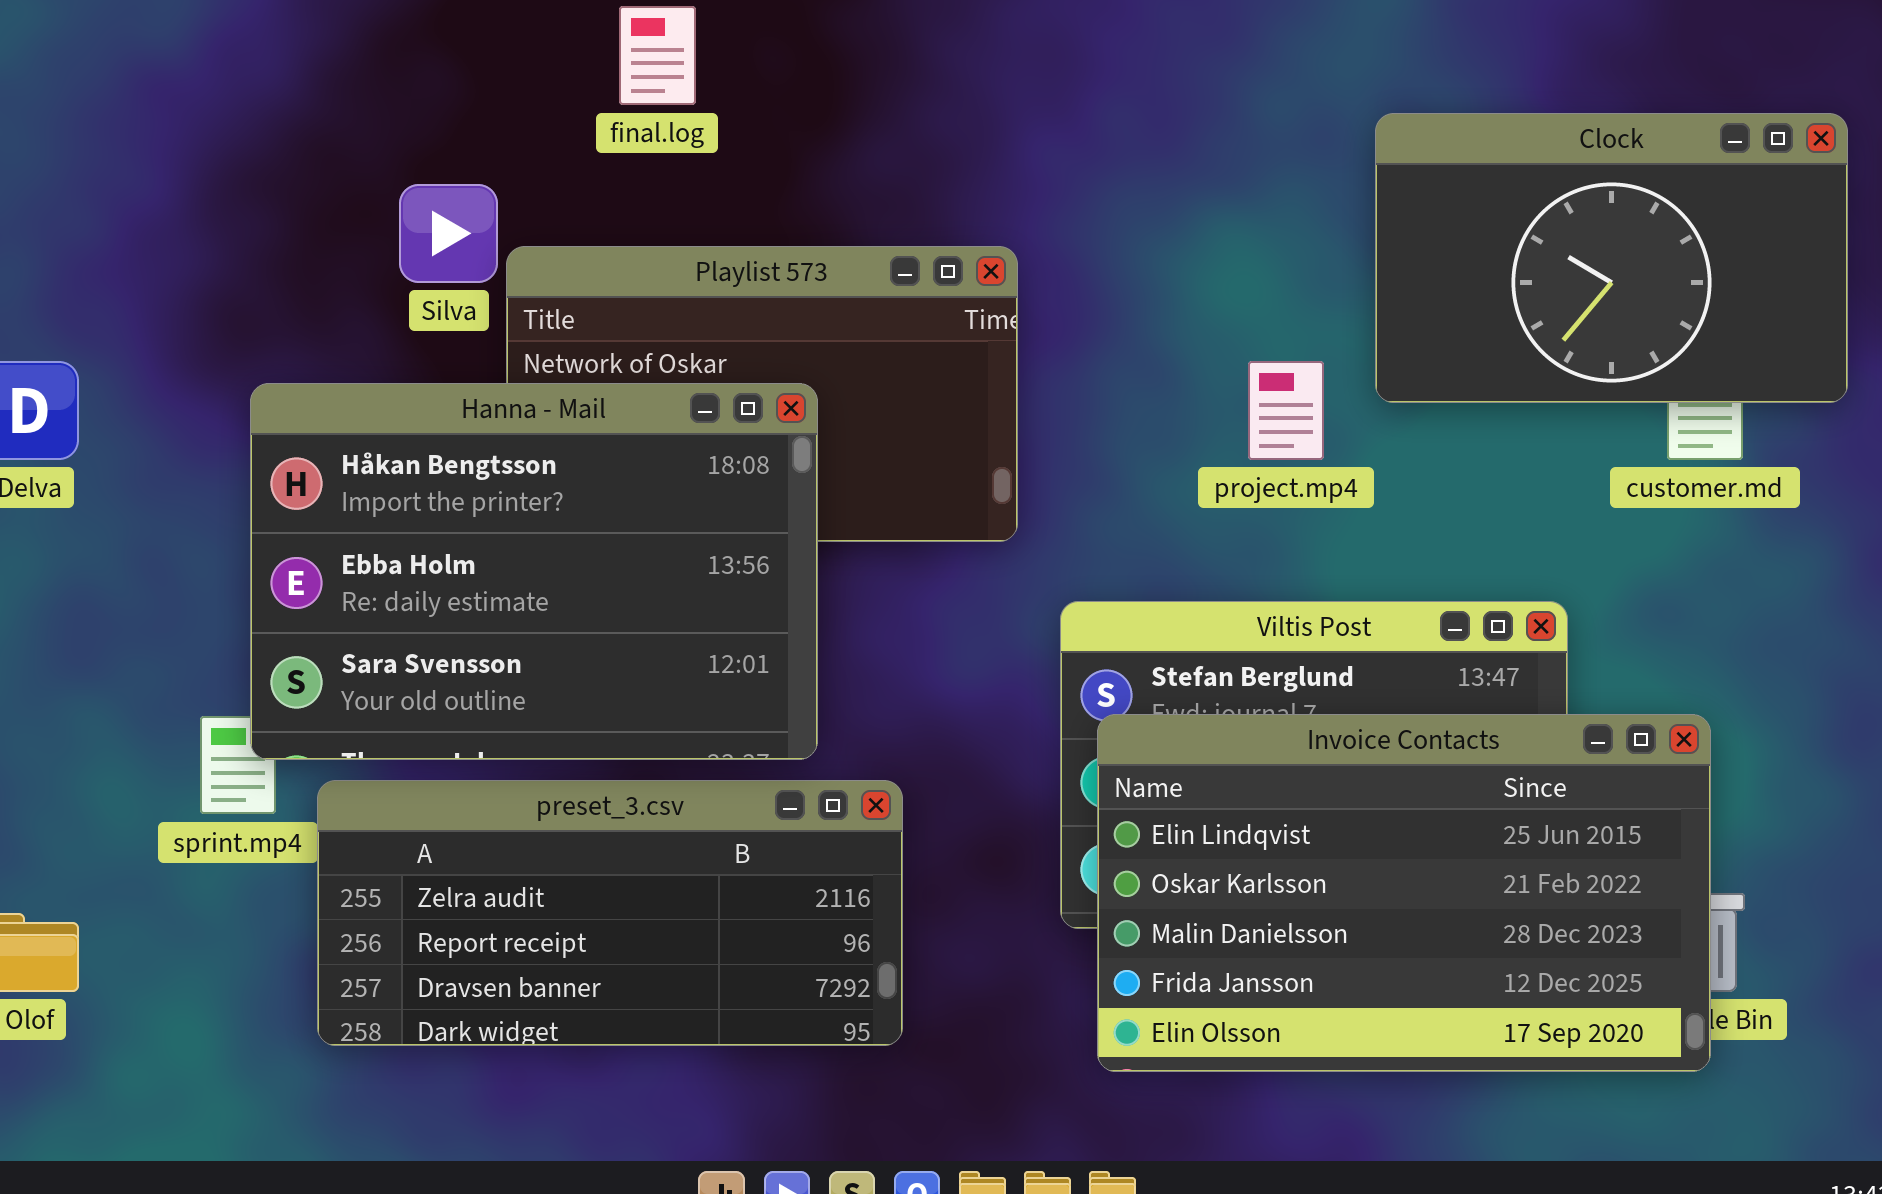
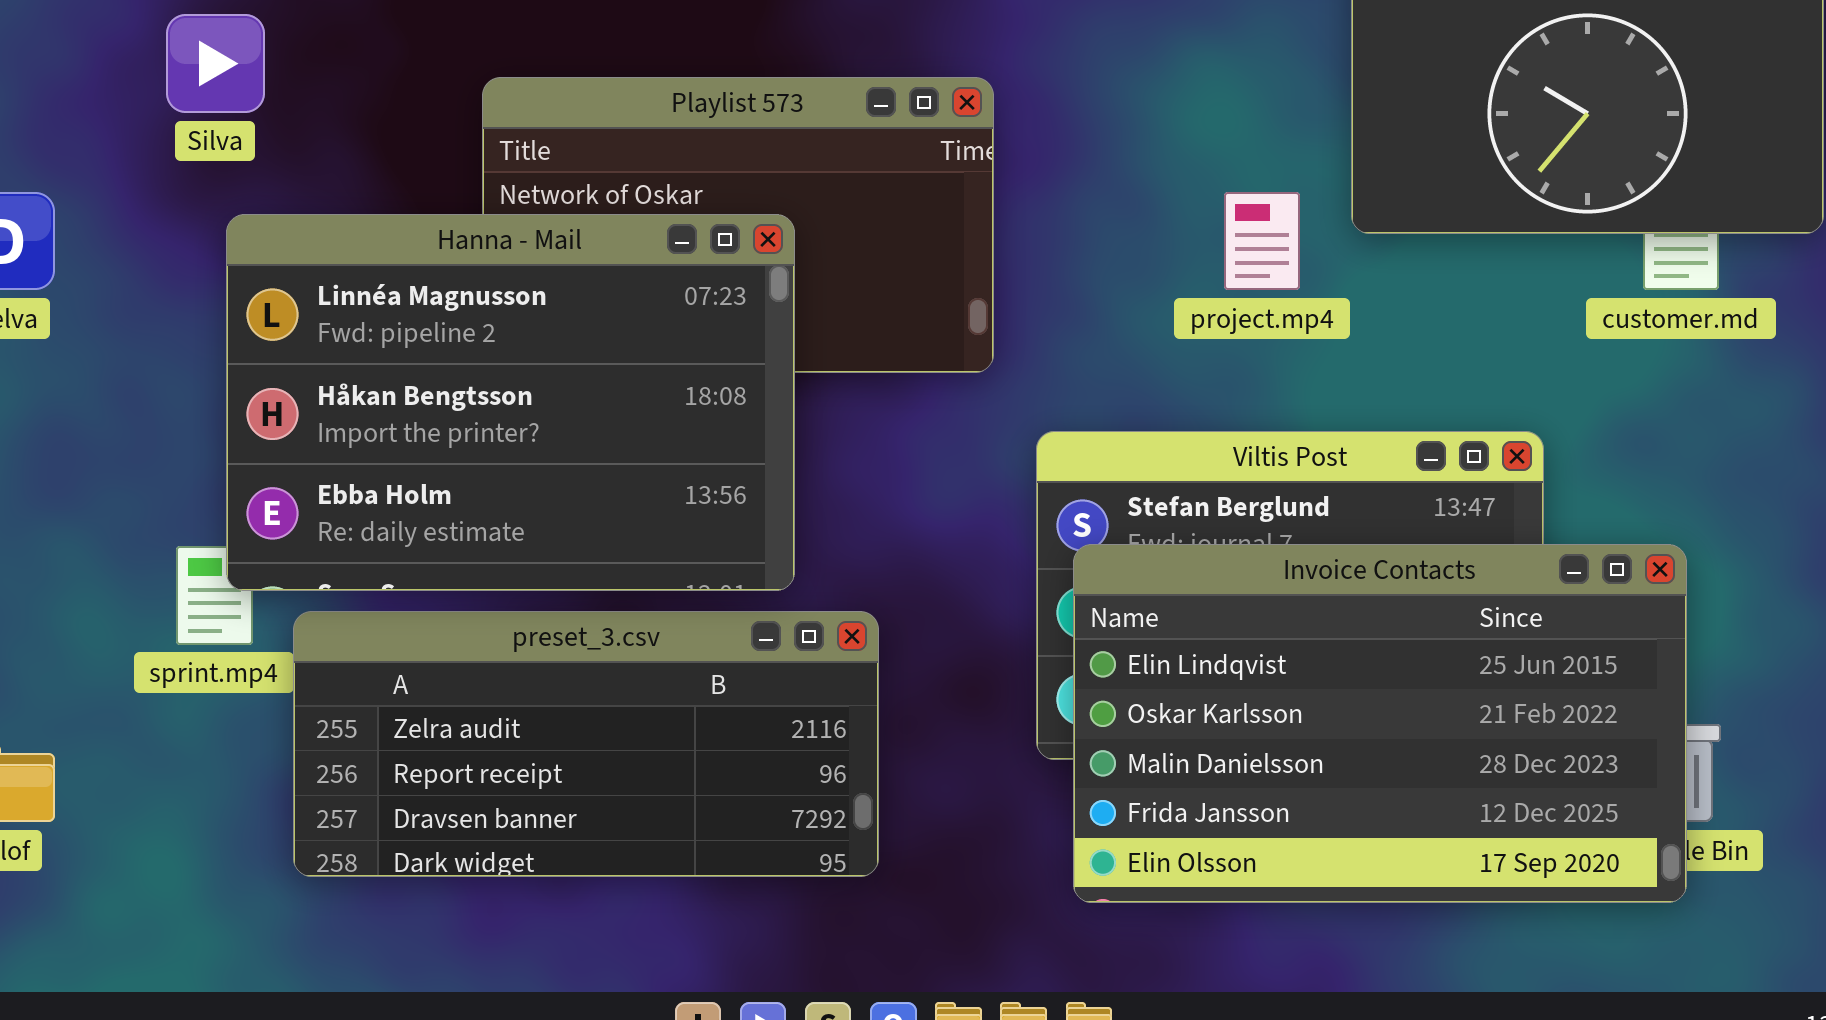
Silva: [399,184,498,283] -> [166,14,265,113], moved
Hanna - Mail: [250,383,818,760] -> [226,214,795,591], scrolled up 1 row

